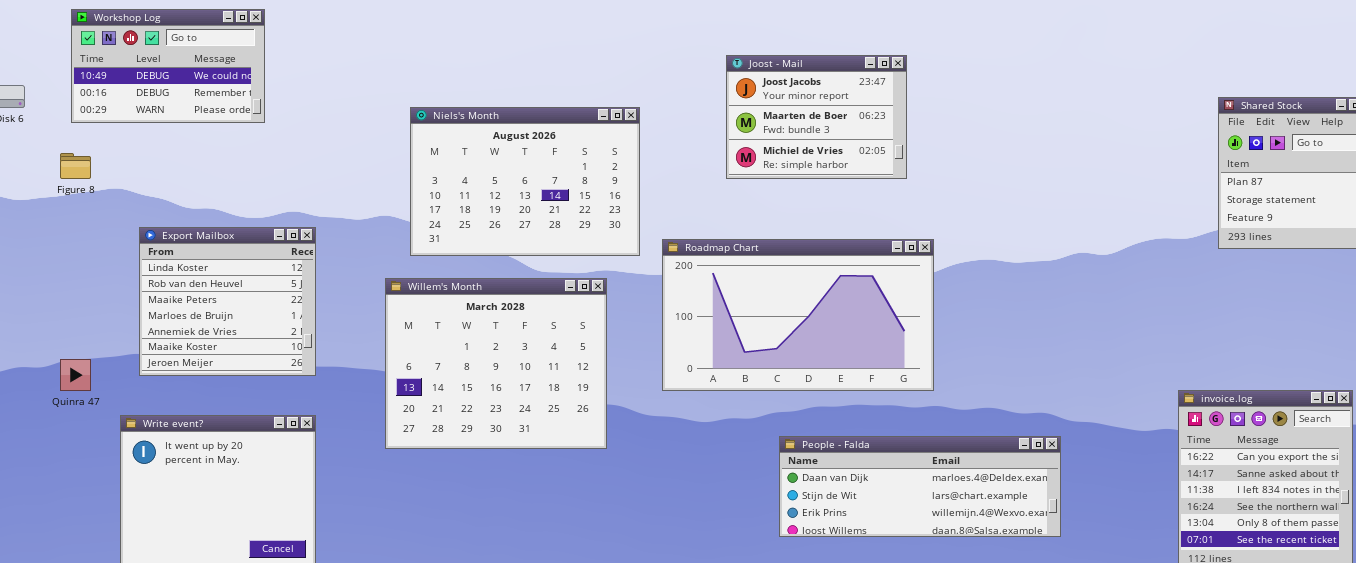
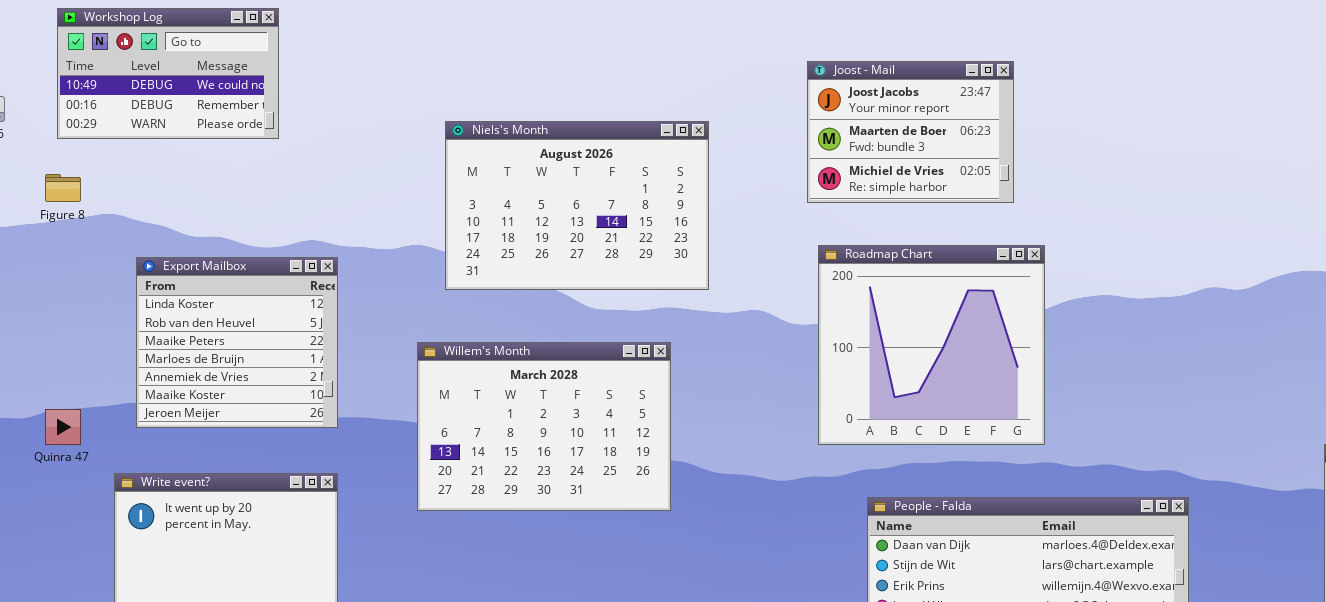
Roadmap Chart: [662,239,934,391] -> [818,245,1045,445], resized
Willem's Month: [385,278,607,449] -> [417,342,671,511], resized

